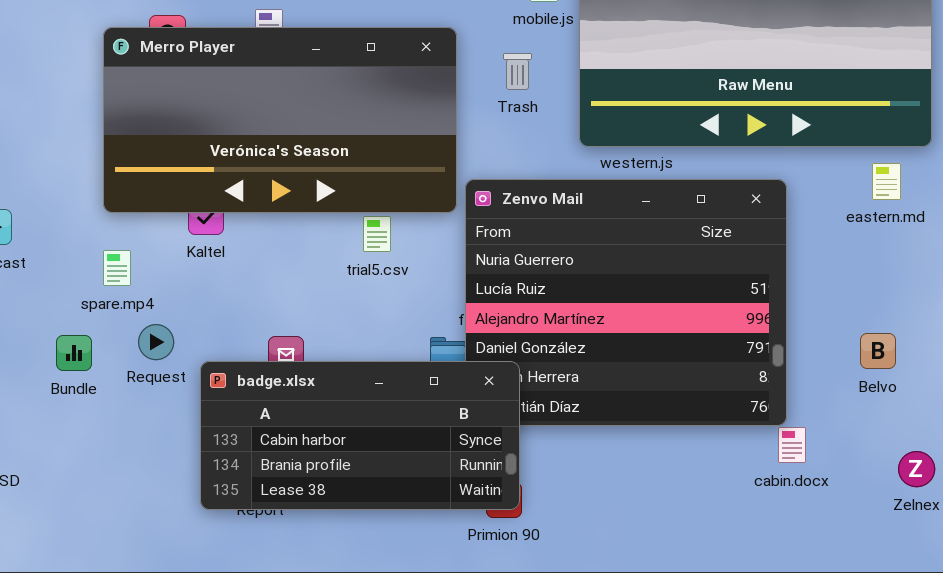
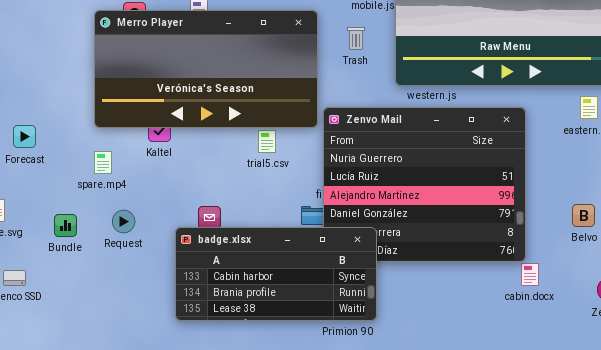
Request: [138,324,174,360] -> [112,210,135,233], moved
Bundle: [56,335,92,371] -> [54,214,77,237], moved
badge.xlsx: [200,361,520,510] -> [175,227,377,321], moved

